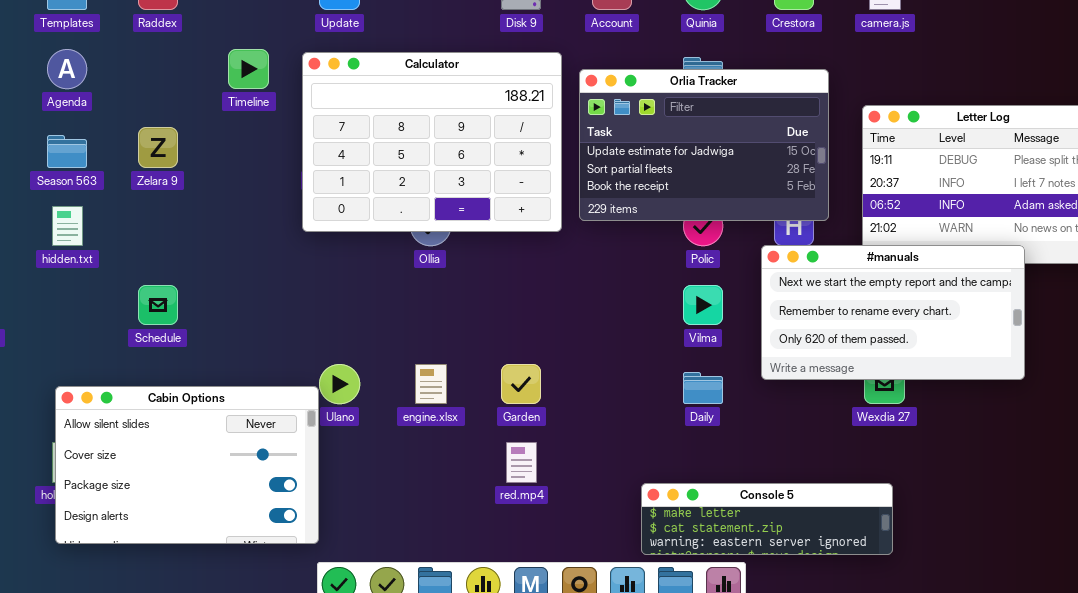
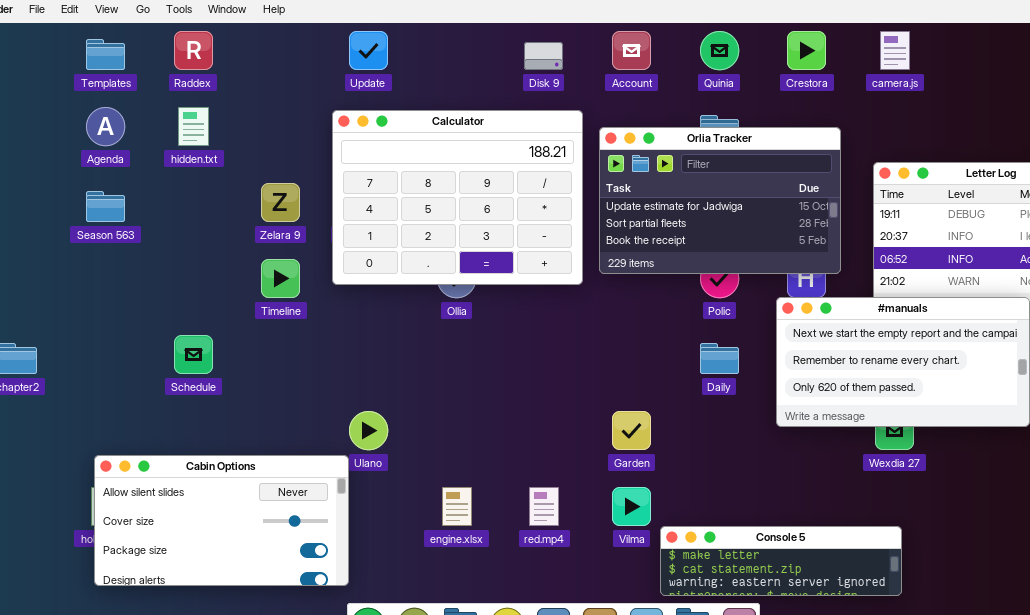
Timeline: [228,49,269,89] -> [261,259,300,298], moved
Zelara 9: [138,127,178,168] -> [261,183,300,222], moved
hidden.txt: [52,206,83,246] -> [178,107,209,146], moved
Vilma: [683,285,723,325] -> [612,487,651,526], moved
engine.xlsx: [415,364,447,404] -> [442,487,472,526], moved
Garden: [501,364,541,404] -> [612,411,651,450], moved
Daily: [683,372,723,404] -> [700,343,739,374], moved
Cabin Options: [55,386,319,544] -> [94,455,349,586], resized

